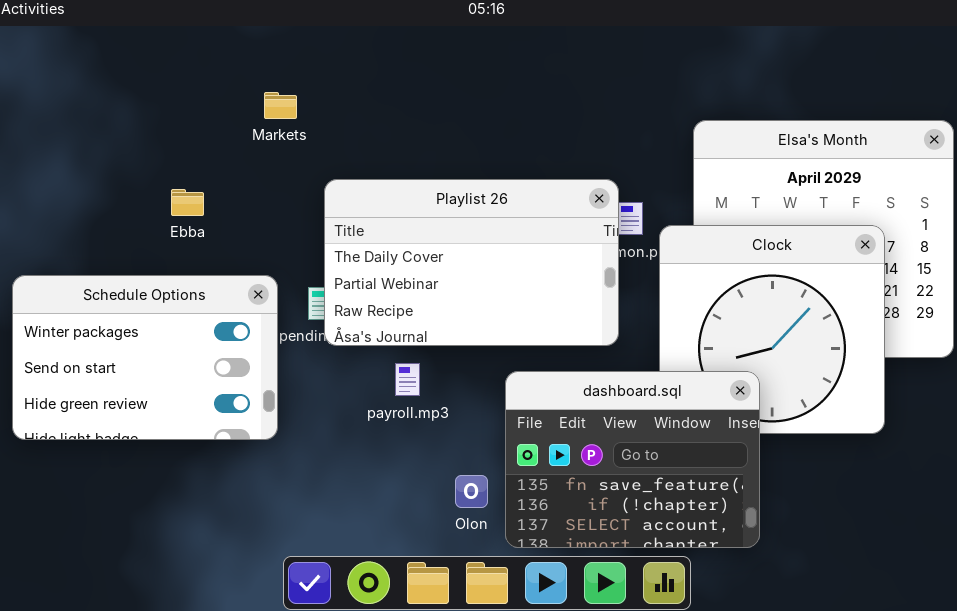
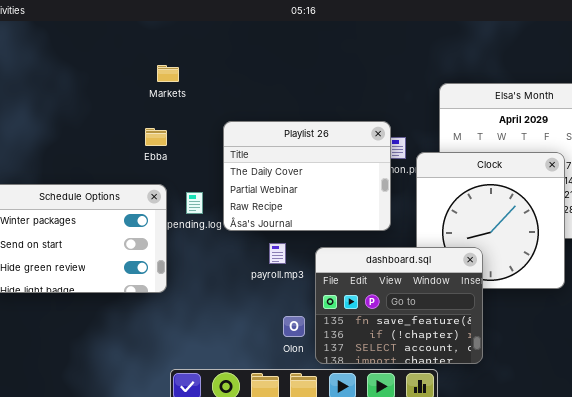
Playlist 26: [324,179,619,346] -> [223,121,391,231], resized
Ebba: [171,189,204,216] -> [145,128,167,146], moved
payroll.mp3: [395,363,420,396] -> [269,243,286,264], moved

